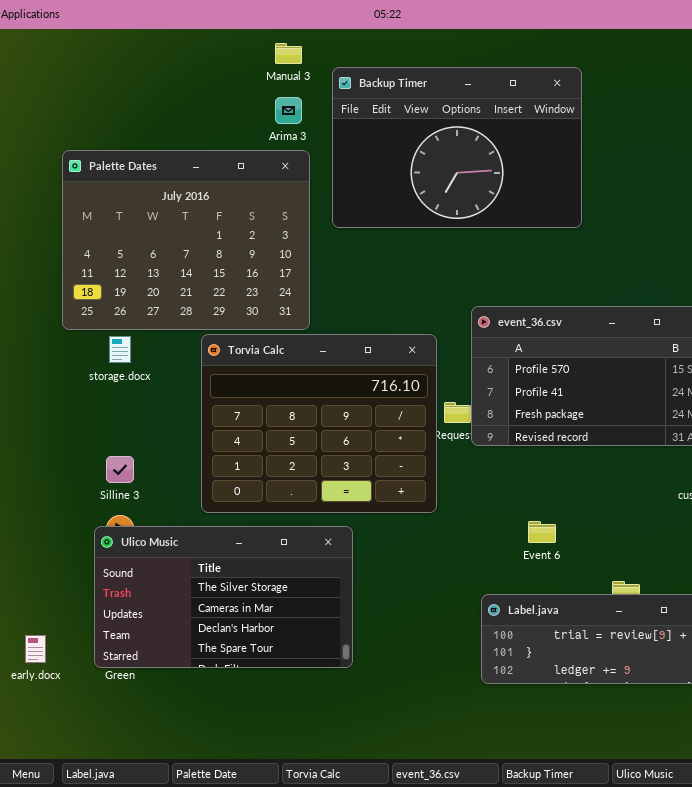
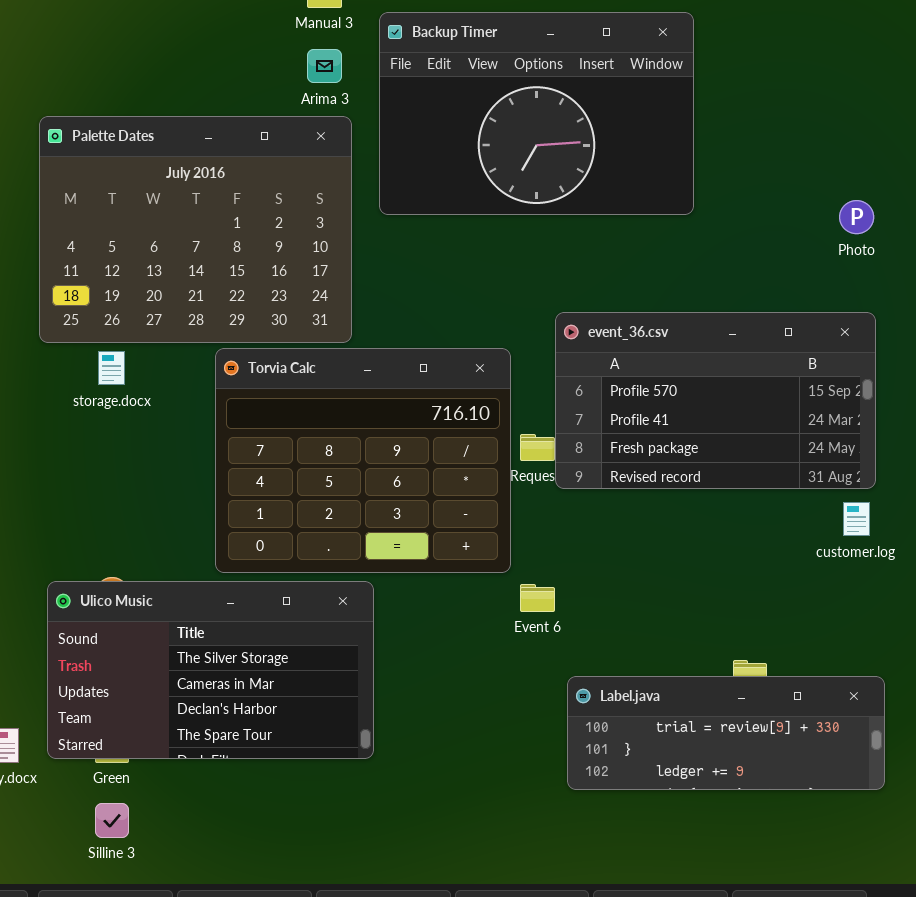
Silline 3: [106,456,134,483] -> [95,803,129,838], moved
Event 6: [528,521,556,543] -> [520,584,555,612], moved
Ulico Music: [94,526,353,668] -> [47,581,374,759], moved

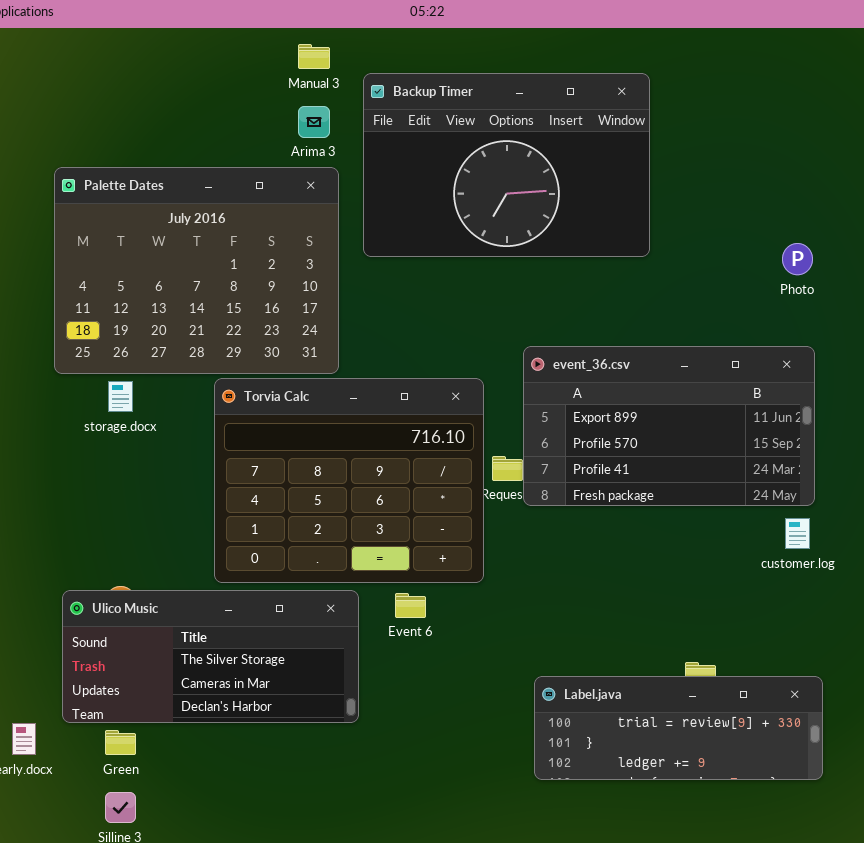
event_36.csv: [555,312,876,489] -> [523,346,815,506], scrolled up 1 row
Ulico Music: [47,581,374,759] -> [62,590,359,723], resized
Event 6: [520,584,555,612] -> [395,593,426,618], moved

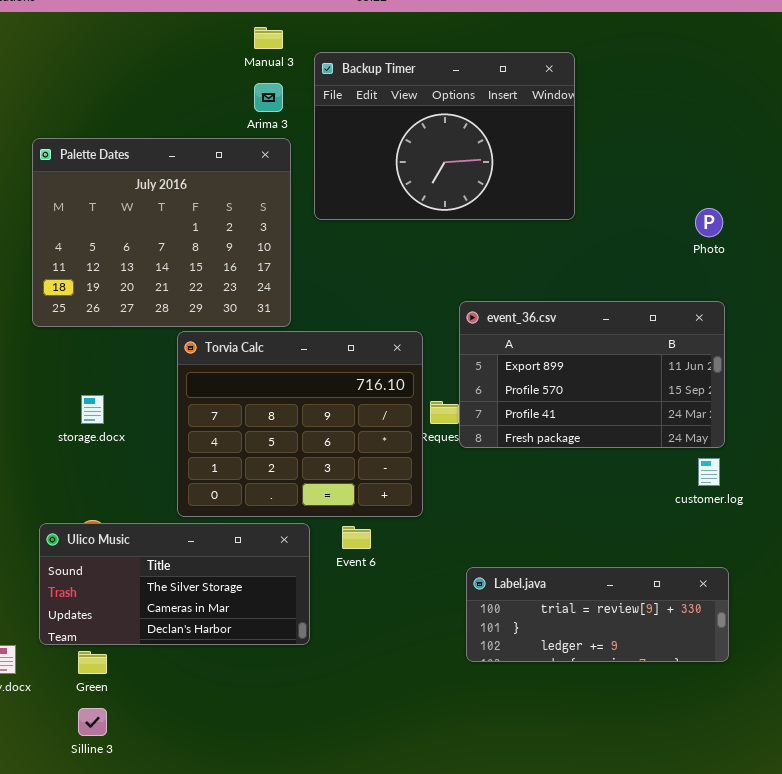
storage.docx: [108,381,133,412] -> [81,395,104,424], moved
Label.java: [534,676,823,780] -> [466,567,729,662], moved

